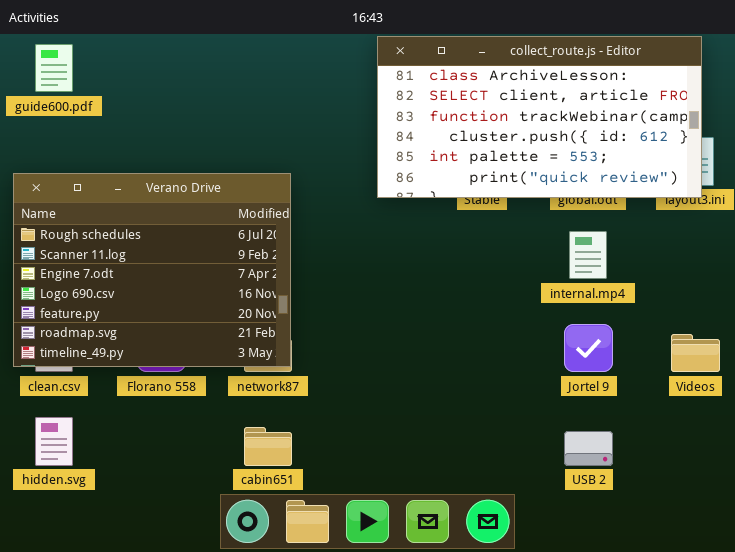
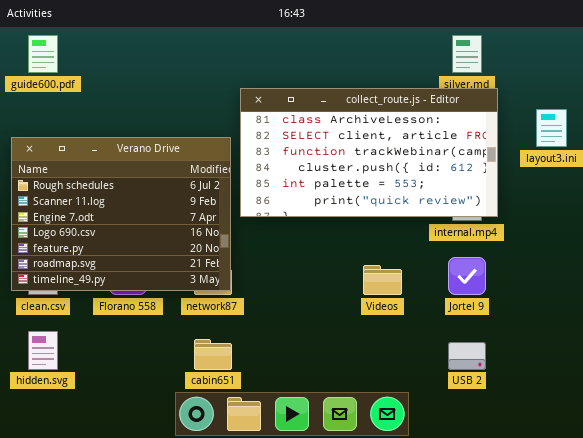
collect_route.js - Editor: [377,36,702,198] -> [240,88,498,217], moved
Videos: [671,334,720,372] -> [363,265,402,295], moved

